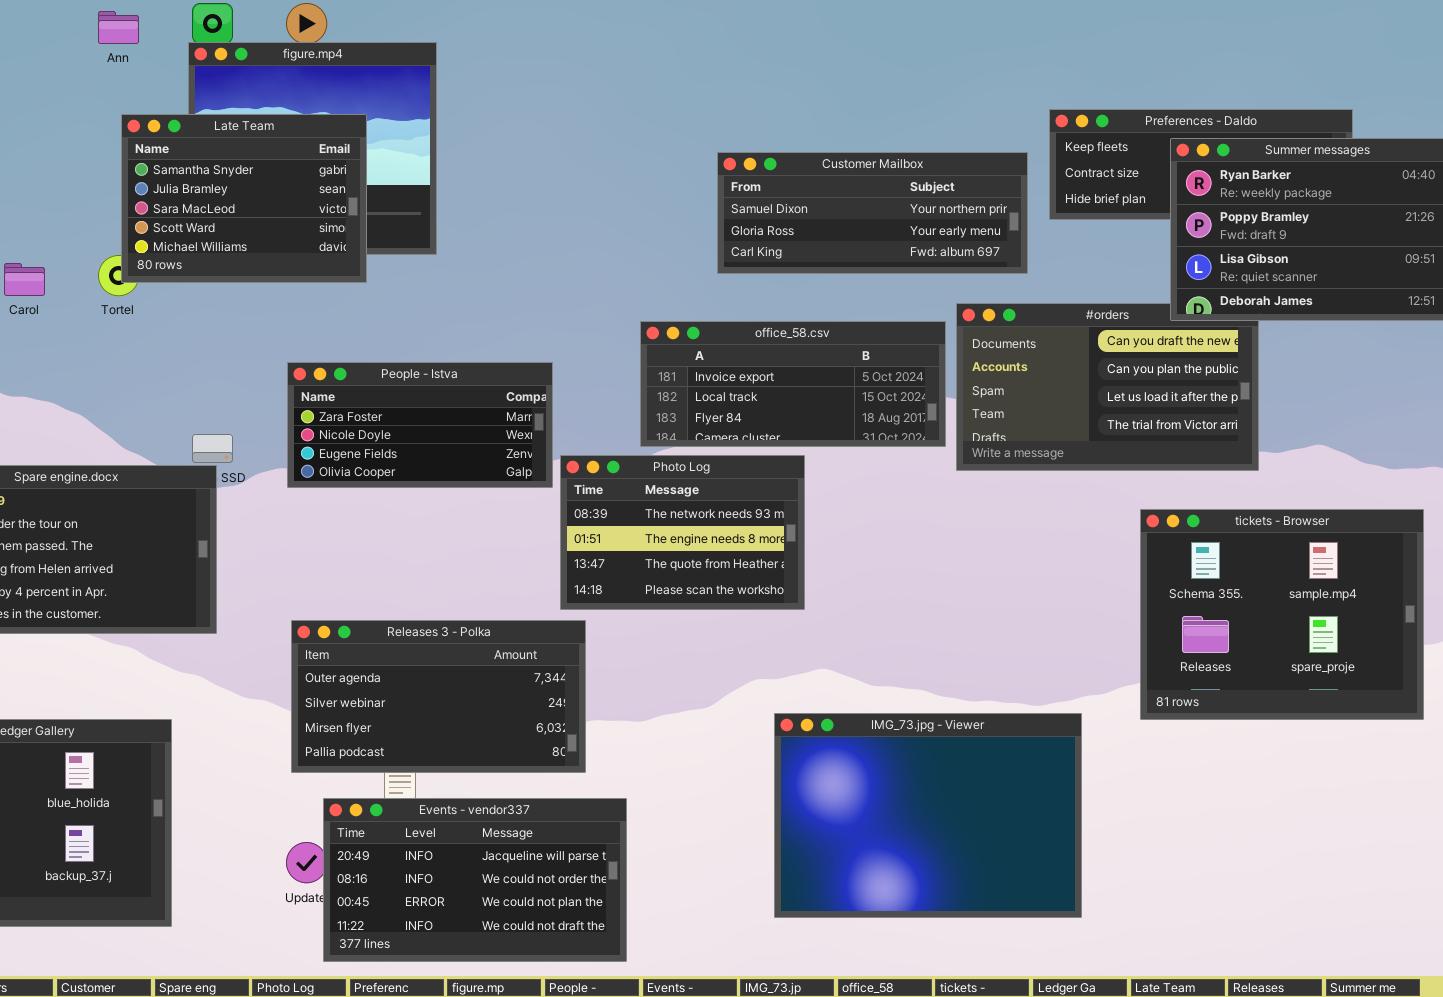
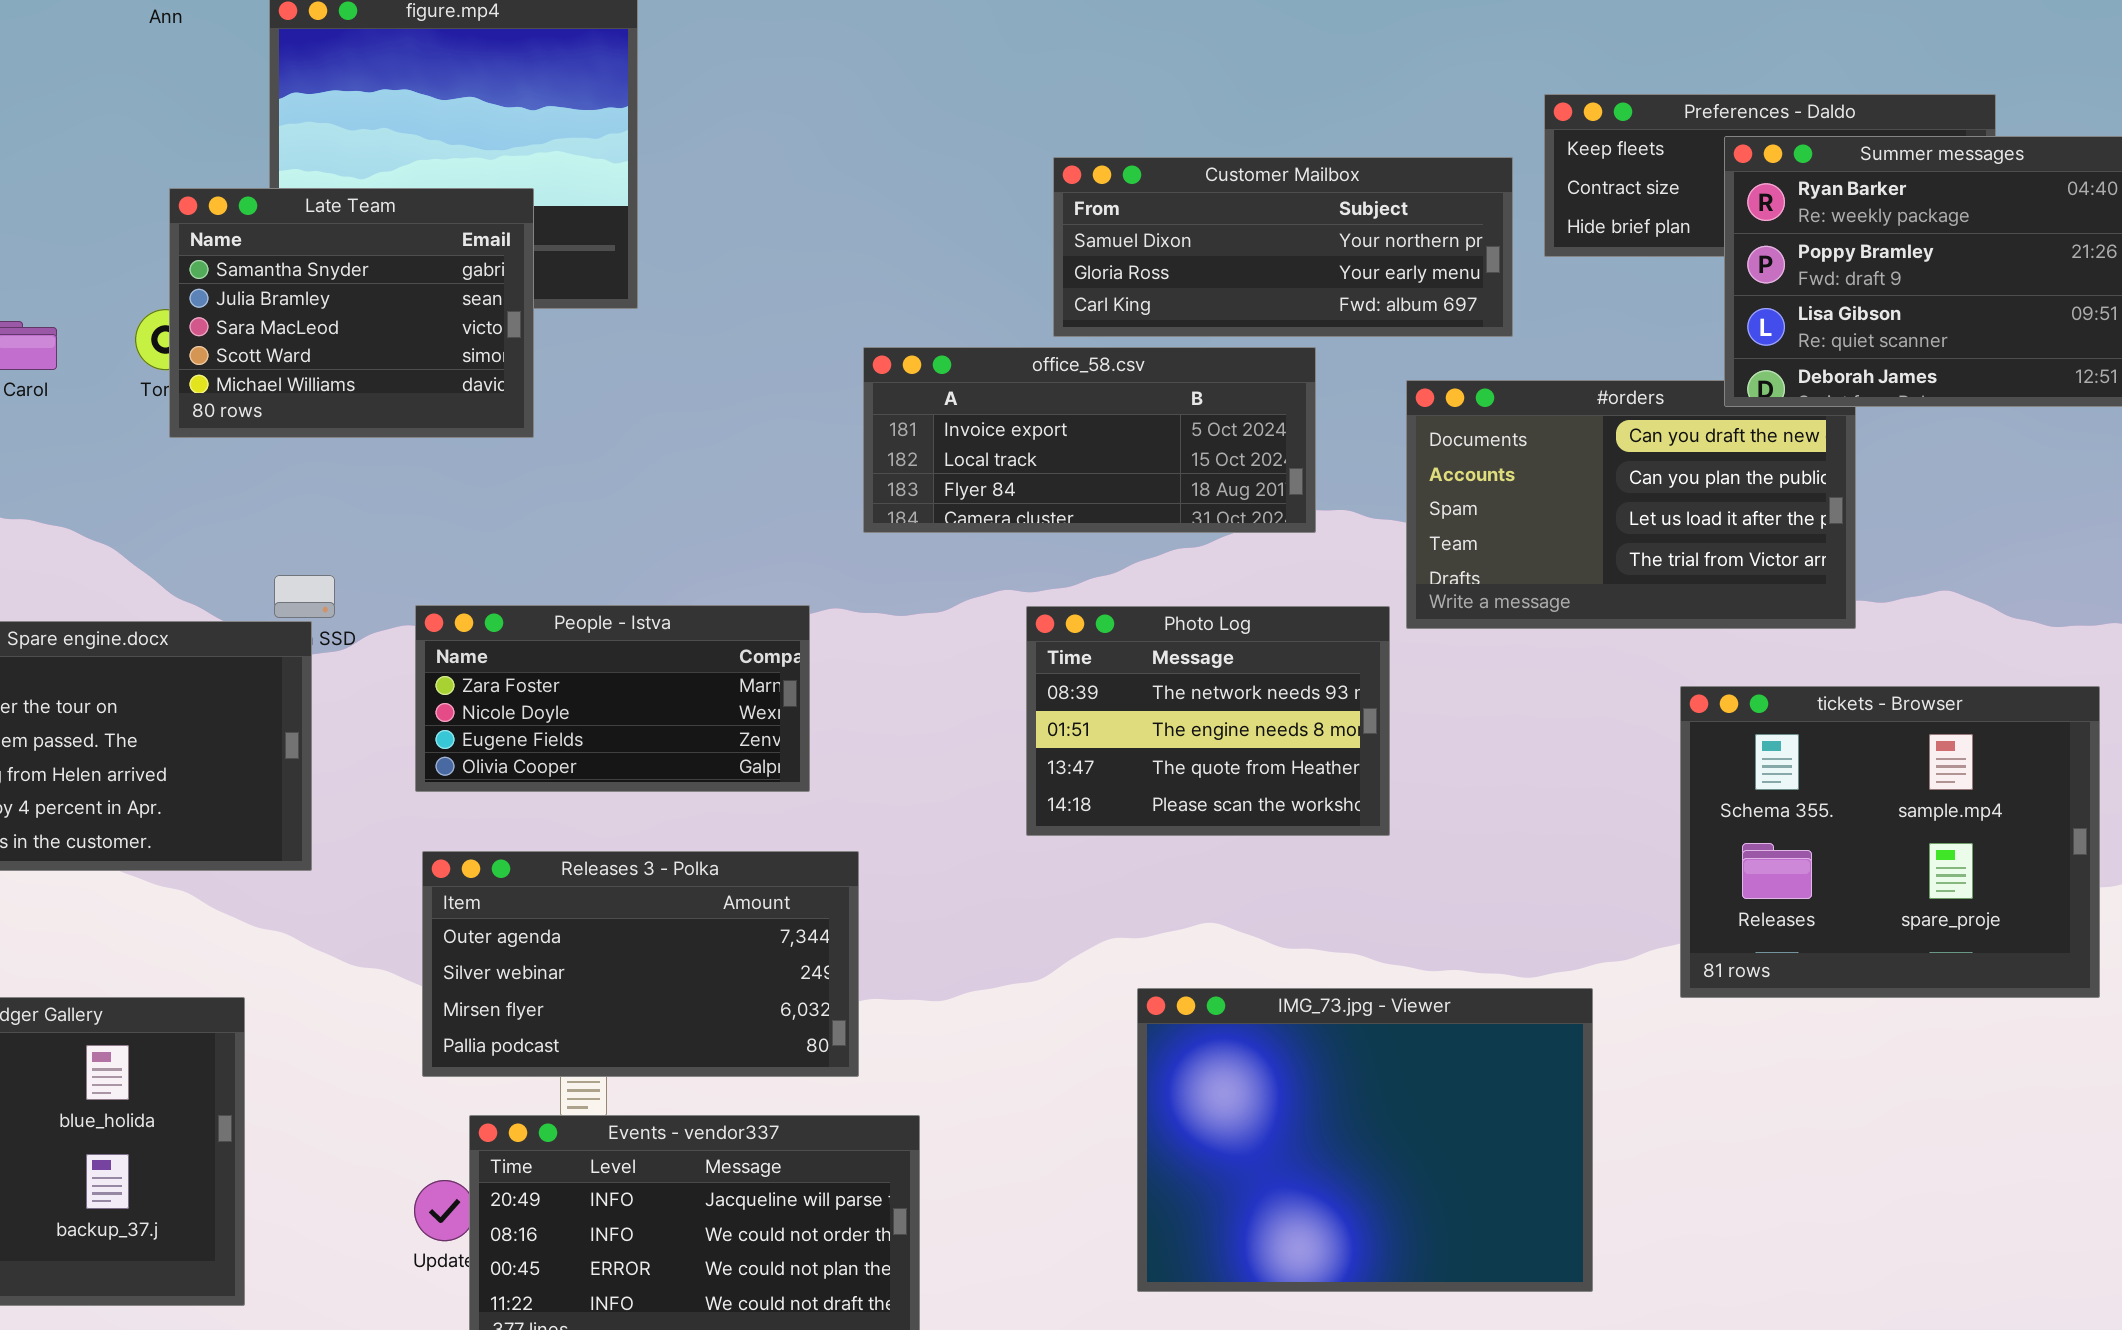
Late Team: [121,114,367,283] -> [169,188,534,438], moved
office_58.csv: [640,321,946,447] -> [863,347,1316,533], moved
People - Istva: [287,362,553,488] -> [415,605,810,792], moved
Photo Log: [560,455,805,610] -> [1026,606,1390,836], moved

